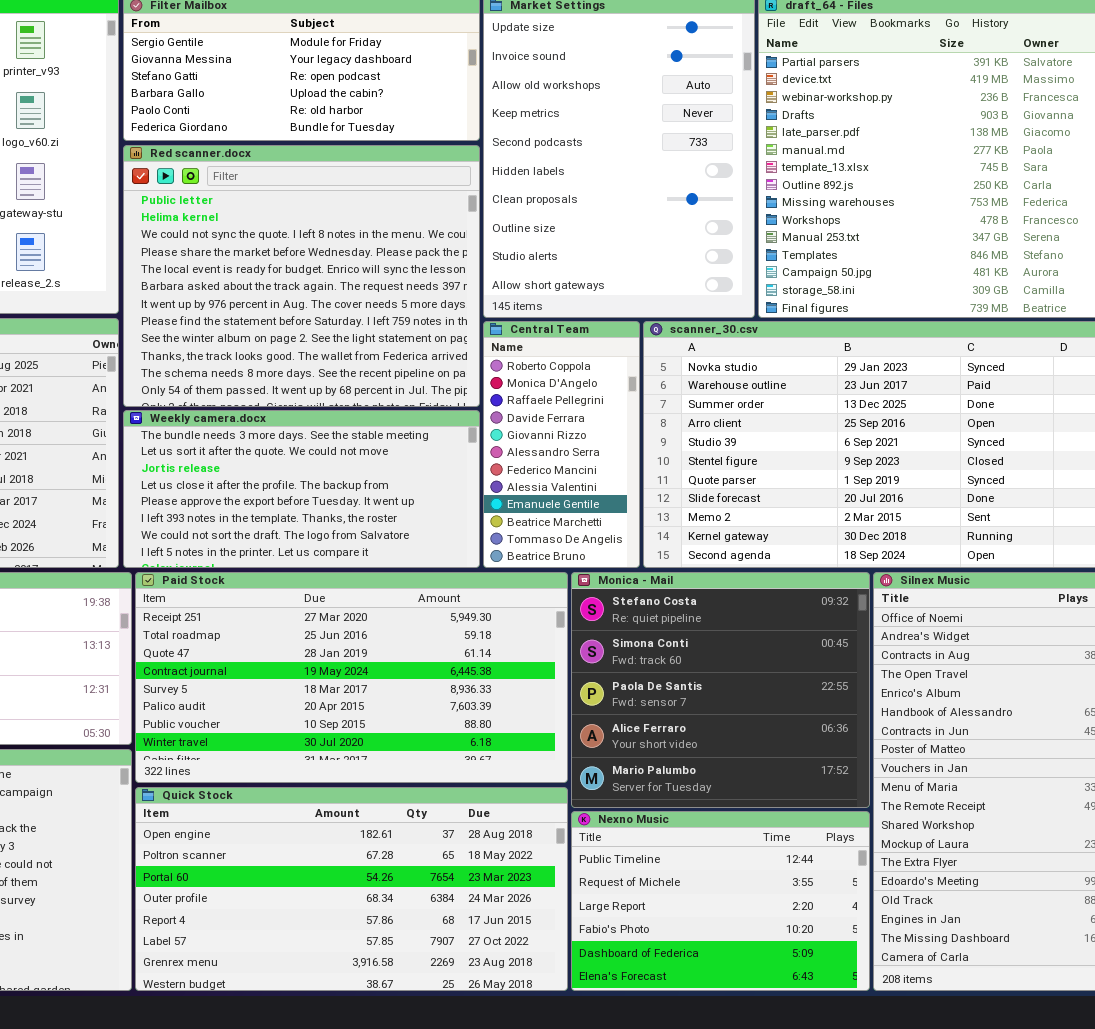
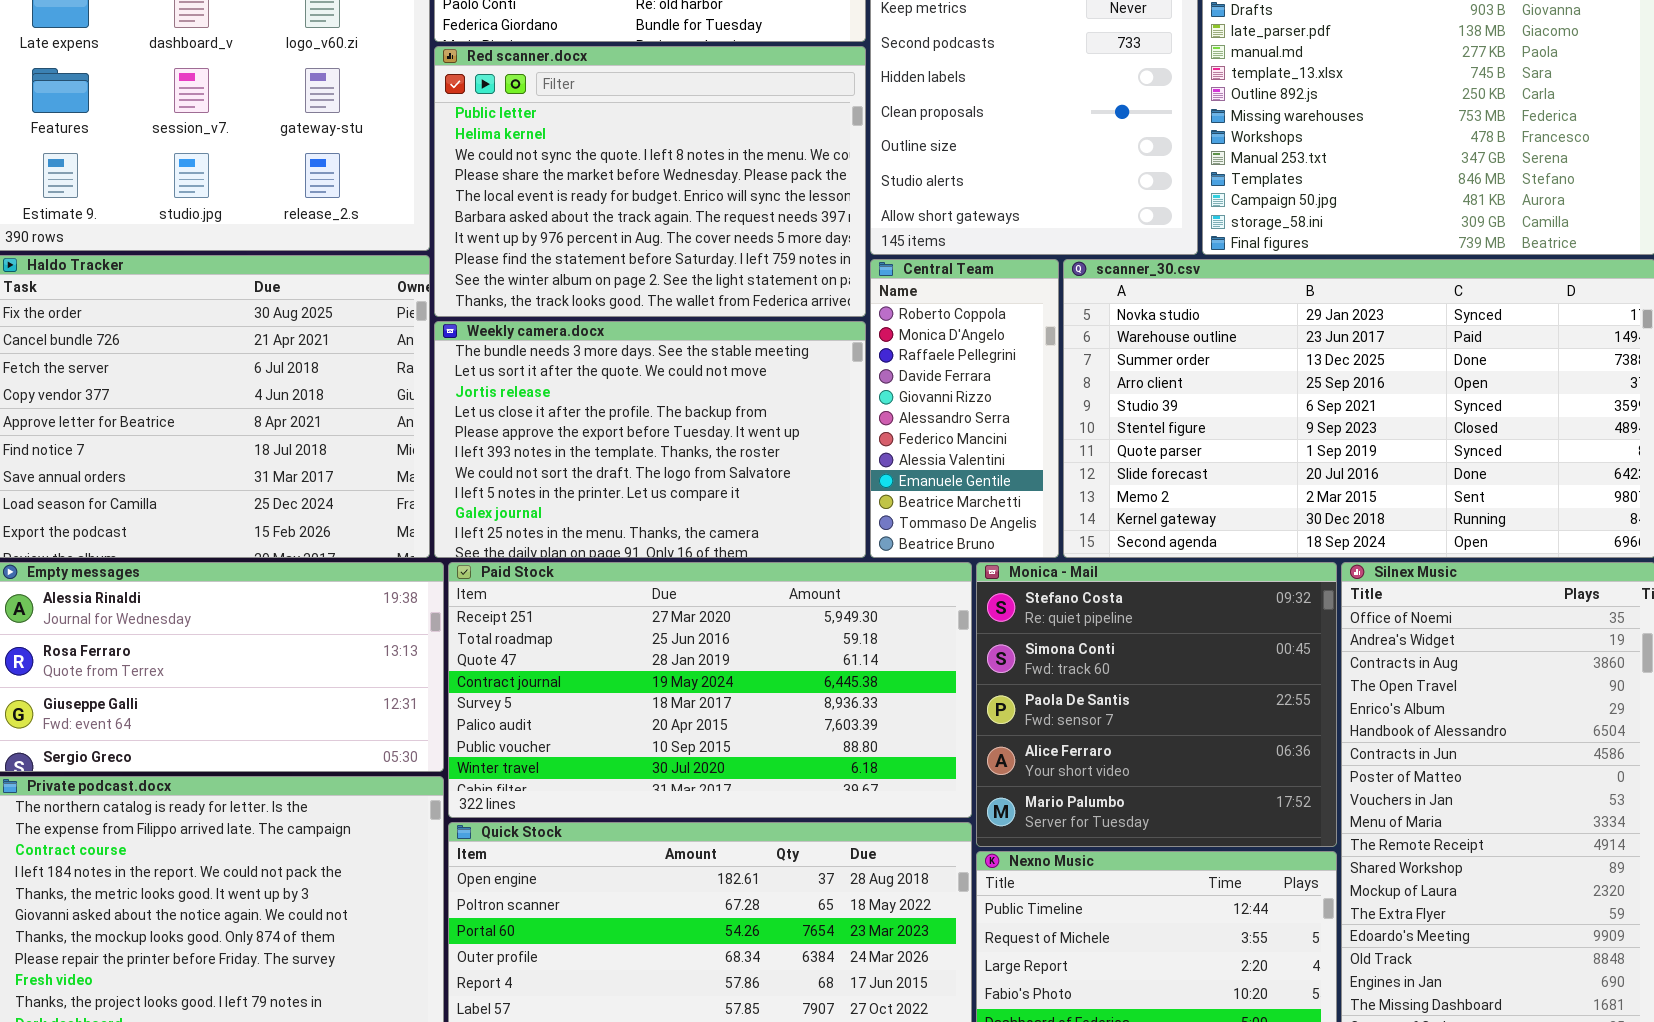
Red scanner.docx: [123,145,480,407] -> [434,46,866,317], resized
Weekly camera.docx: [123,410,480,568] -> [434,321,866,558], resized

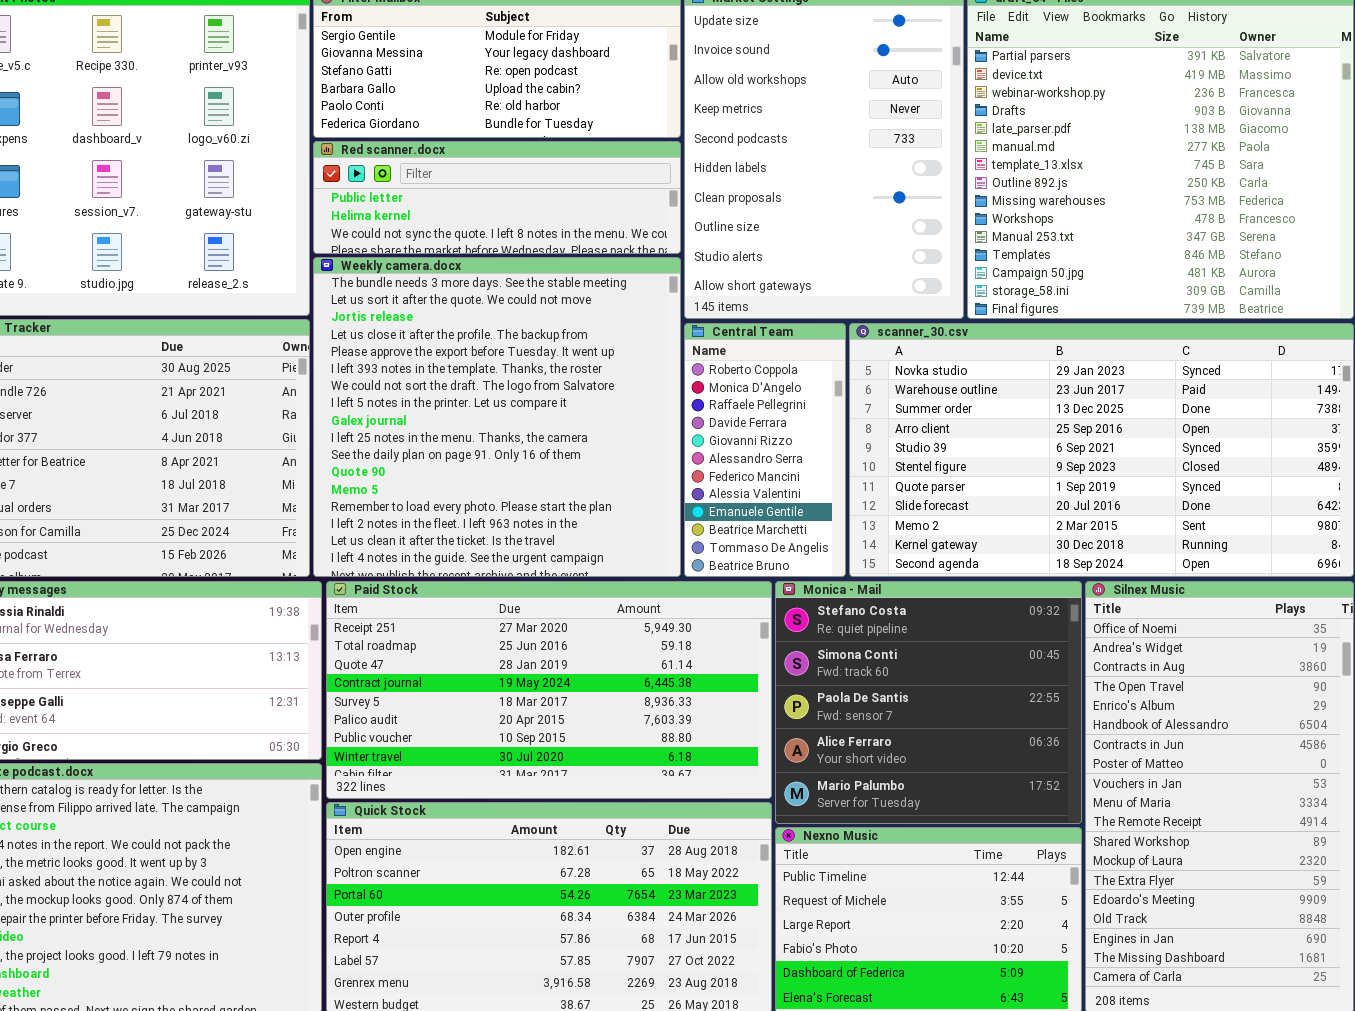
Red scanner.docx: [434,46,866,317] -> [313,141,681,254], resized
Weekly camera.docx: [434,321,866,558] -> [313,257,681,577], resized

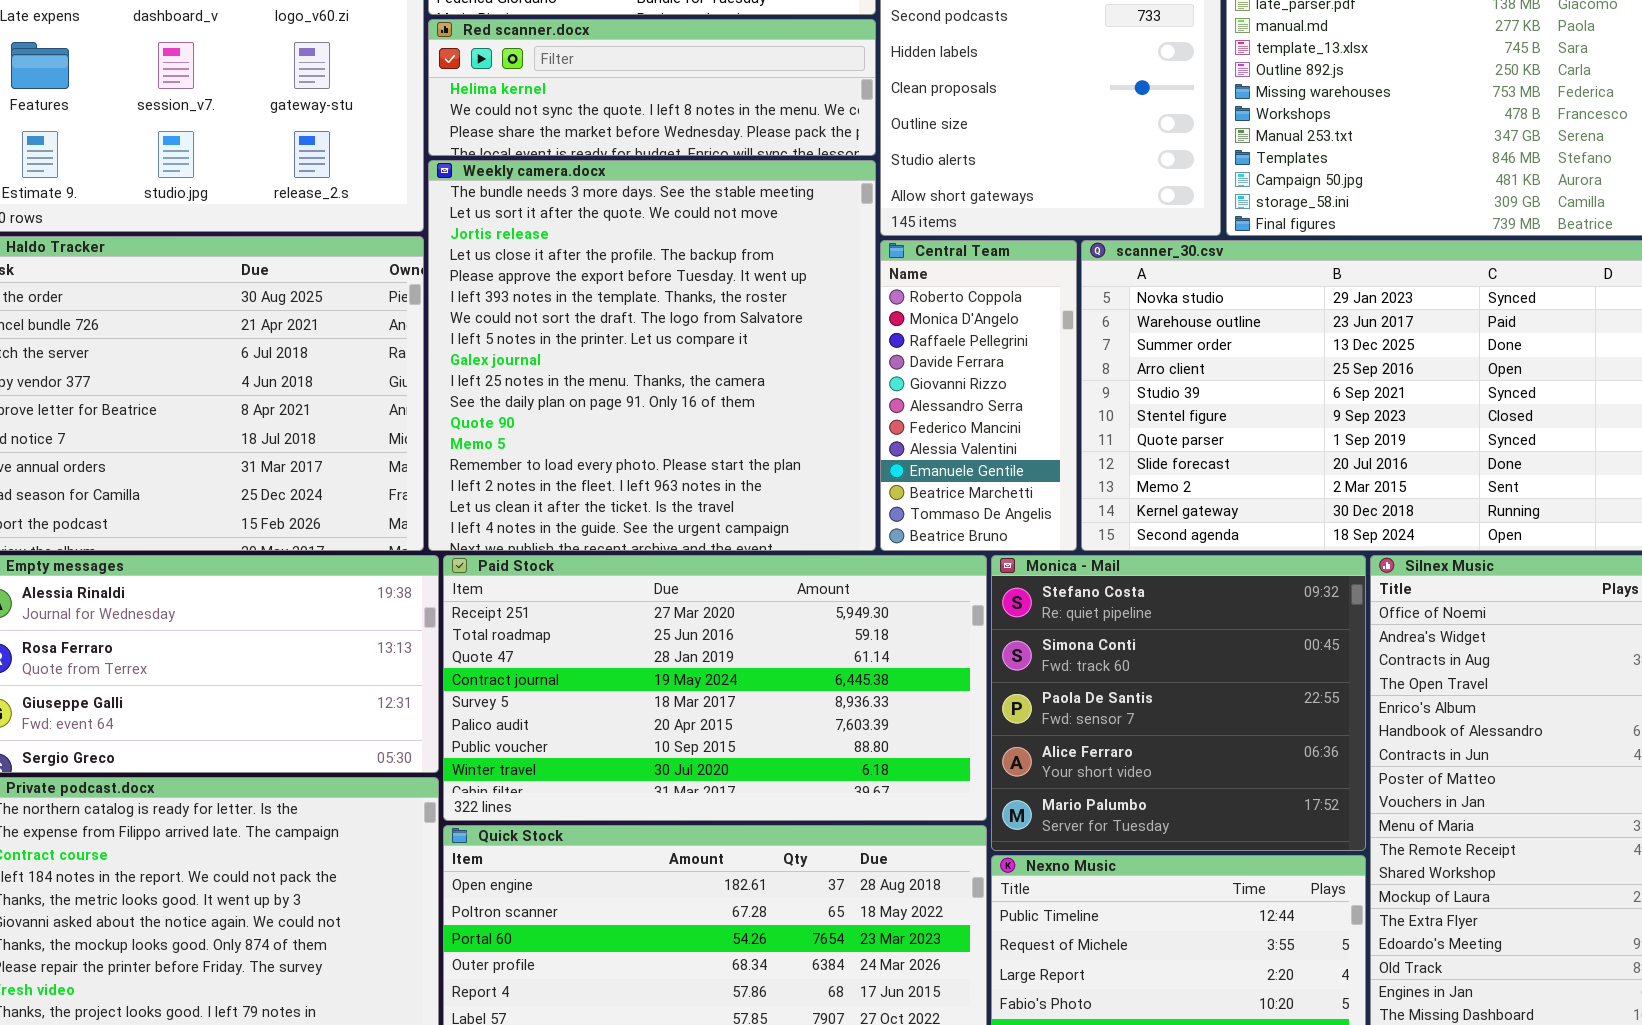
Red scanner.docx: [313,141,681,254] -> [428,19,876,156], scrolled down 1 row

